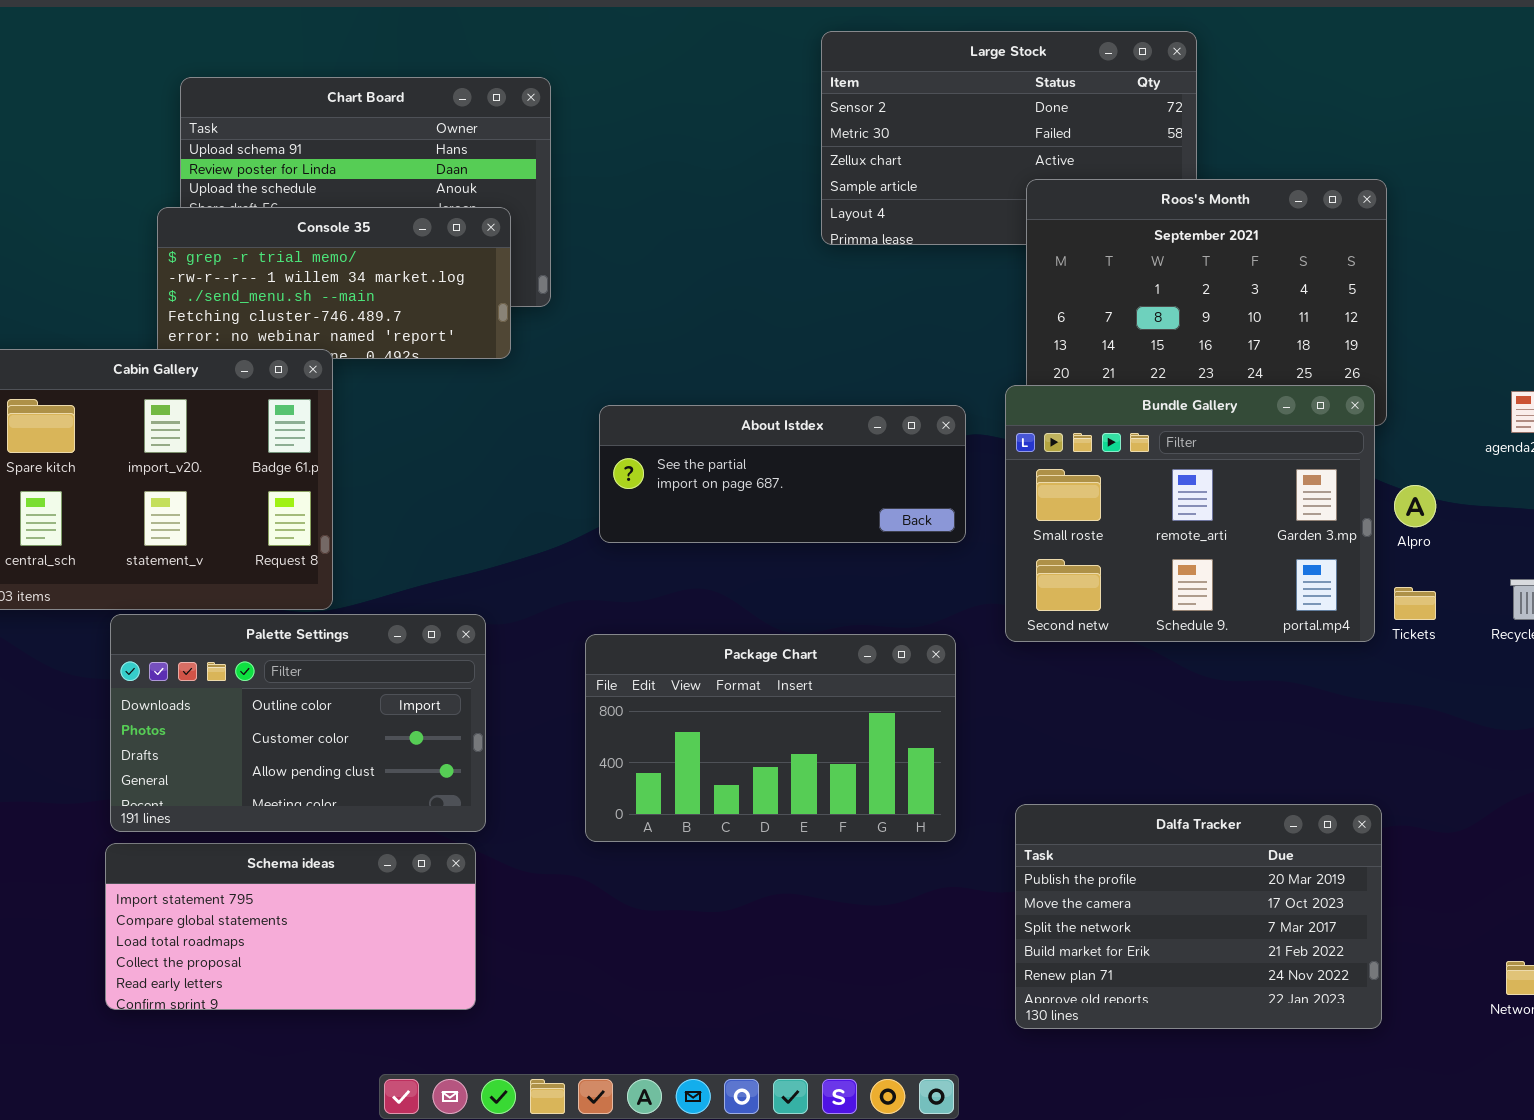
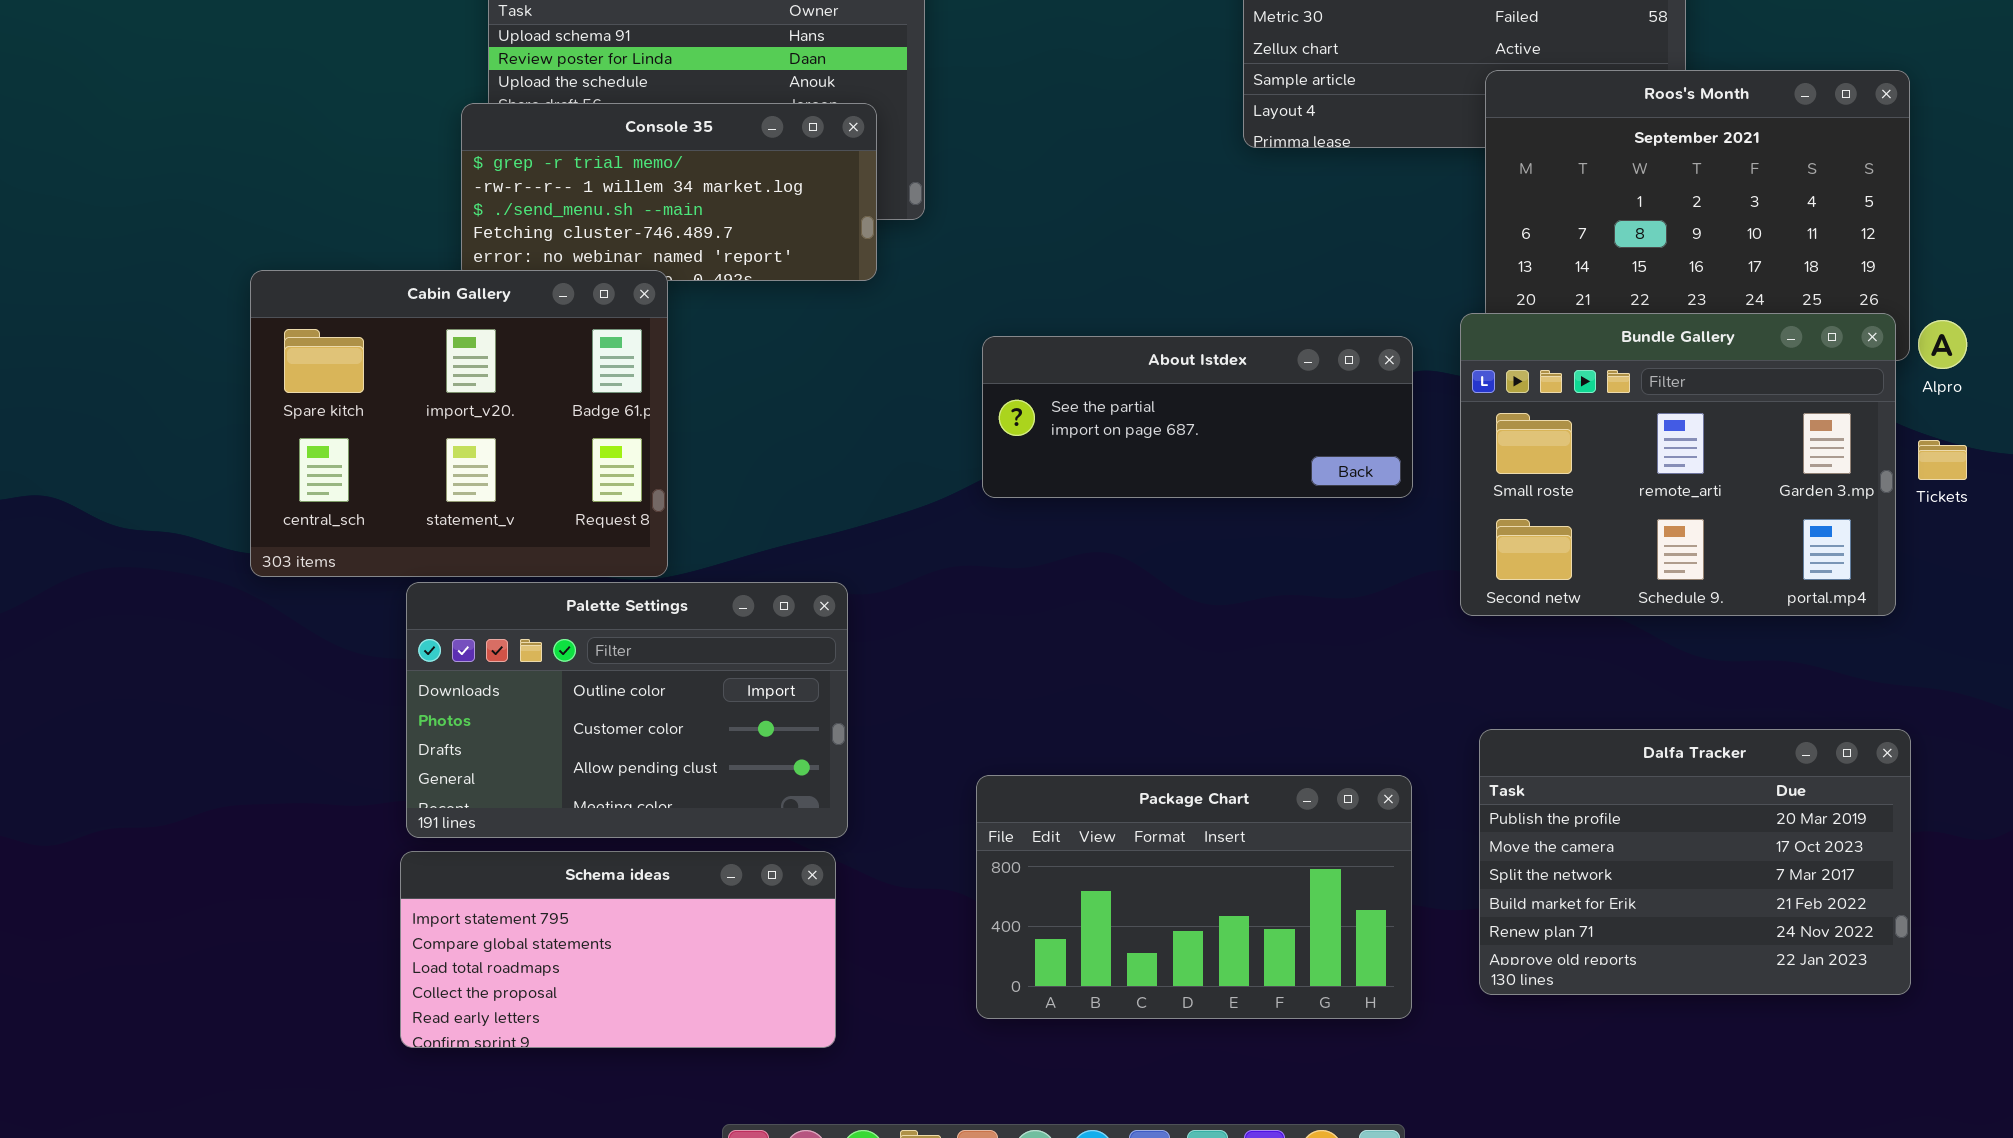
Alpro: [1394,485,1436,527] -> [1918,320,1967,369], moved
Tickets: [1394,587,1436,620] -> [1918,440,1967,480], moved
Package Chart: [585,634,956,842] -> [976,775,1412,1019], moved
Dalfa Tracker: [1015,804,1382,1029] -> [1479,729,1911,995], moved

